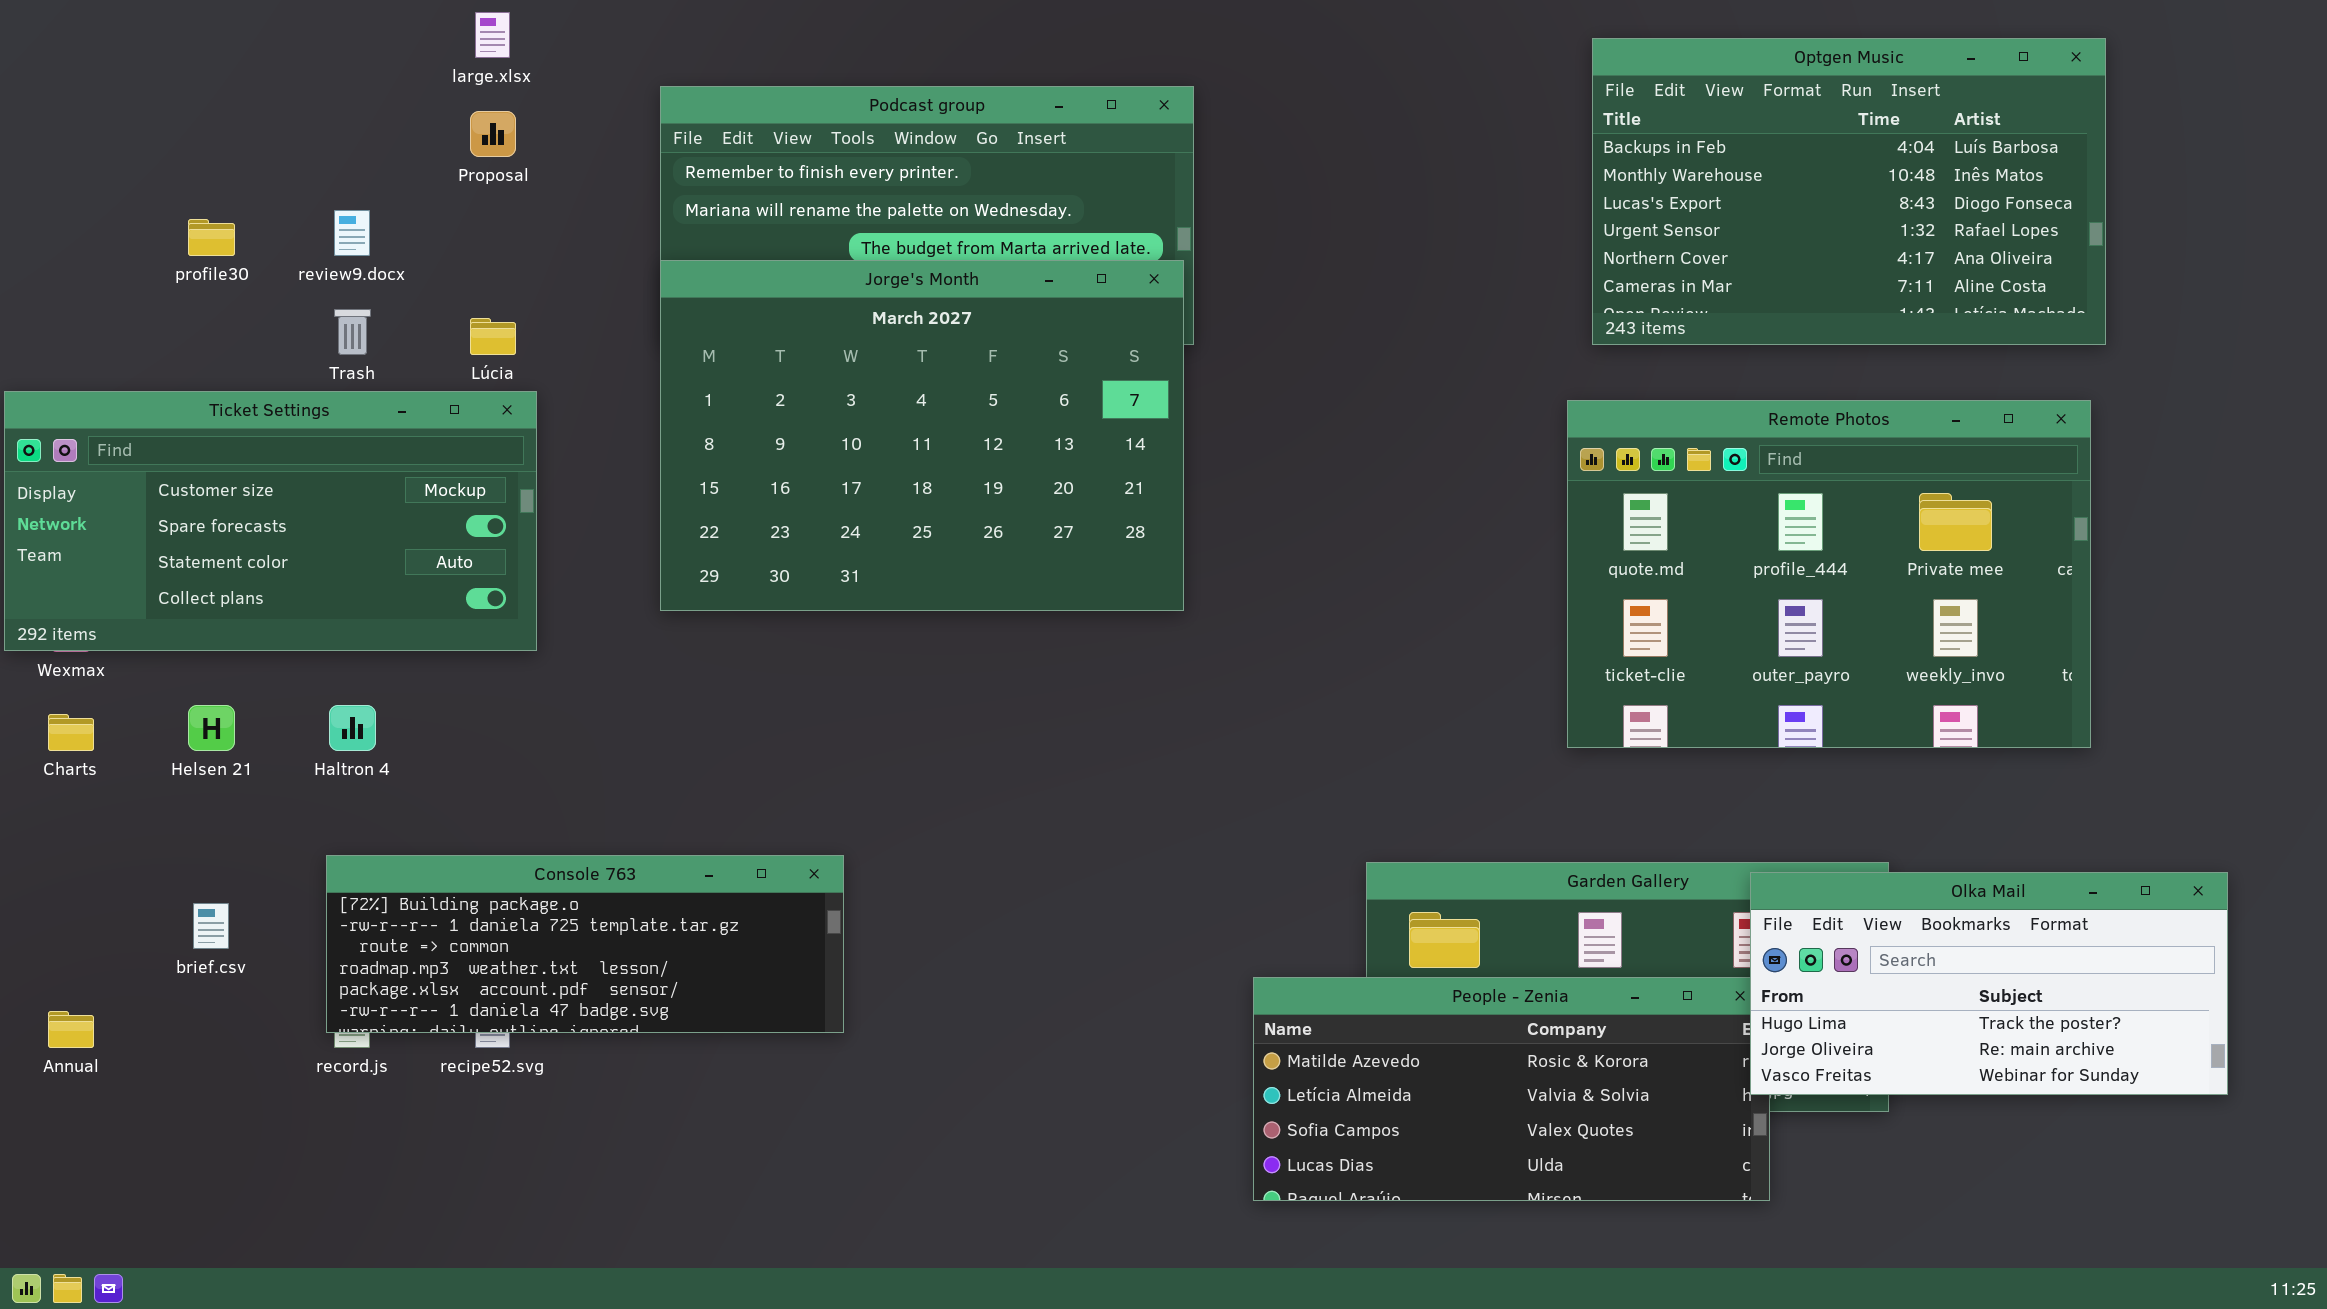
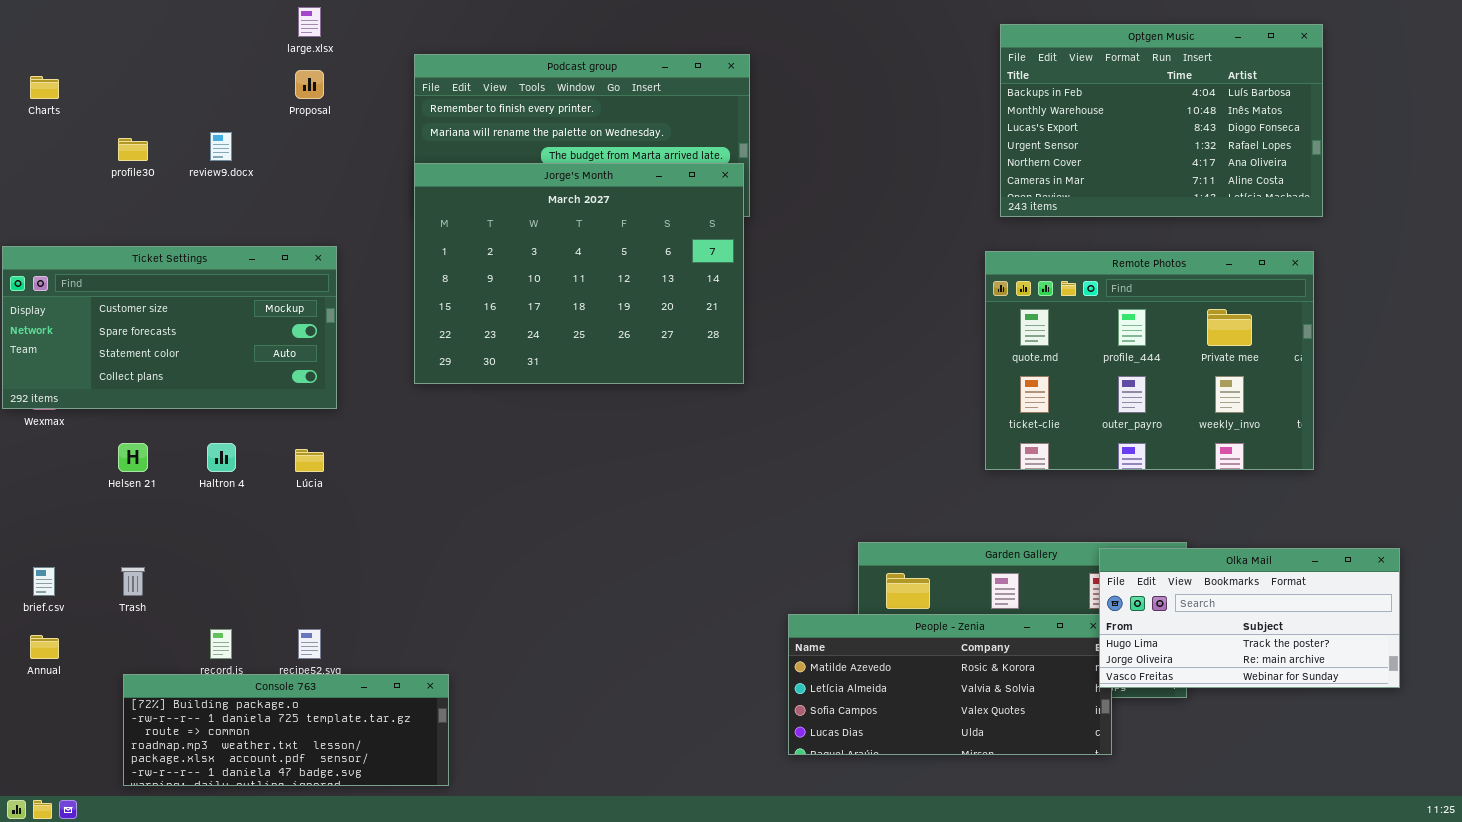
Trash: [334,309,371,355] -> [121,567,145,596], moved
Lúcia: [470,318,516,355] -> [295,449,324,472], moved
Charts: [48,714,94,751] -> [30,76,59,99], moved
Console 763: [326,855,844,1033] -> [123,674,449,786], moved
brief.csv: [193,903,229,949] -> [33,567,55,596], moved

